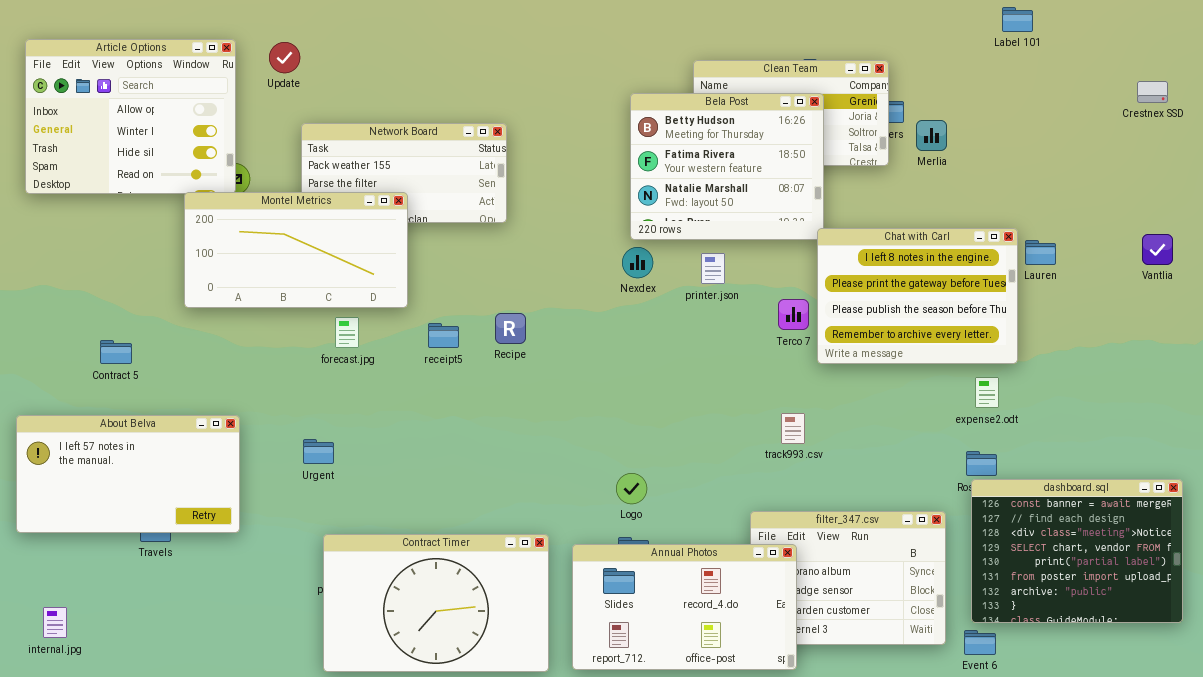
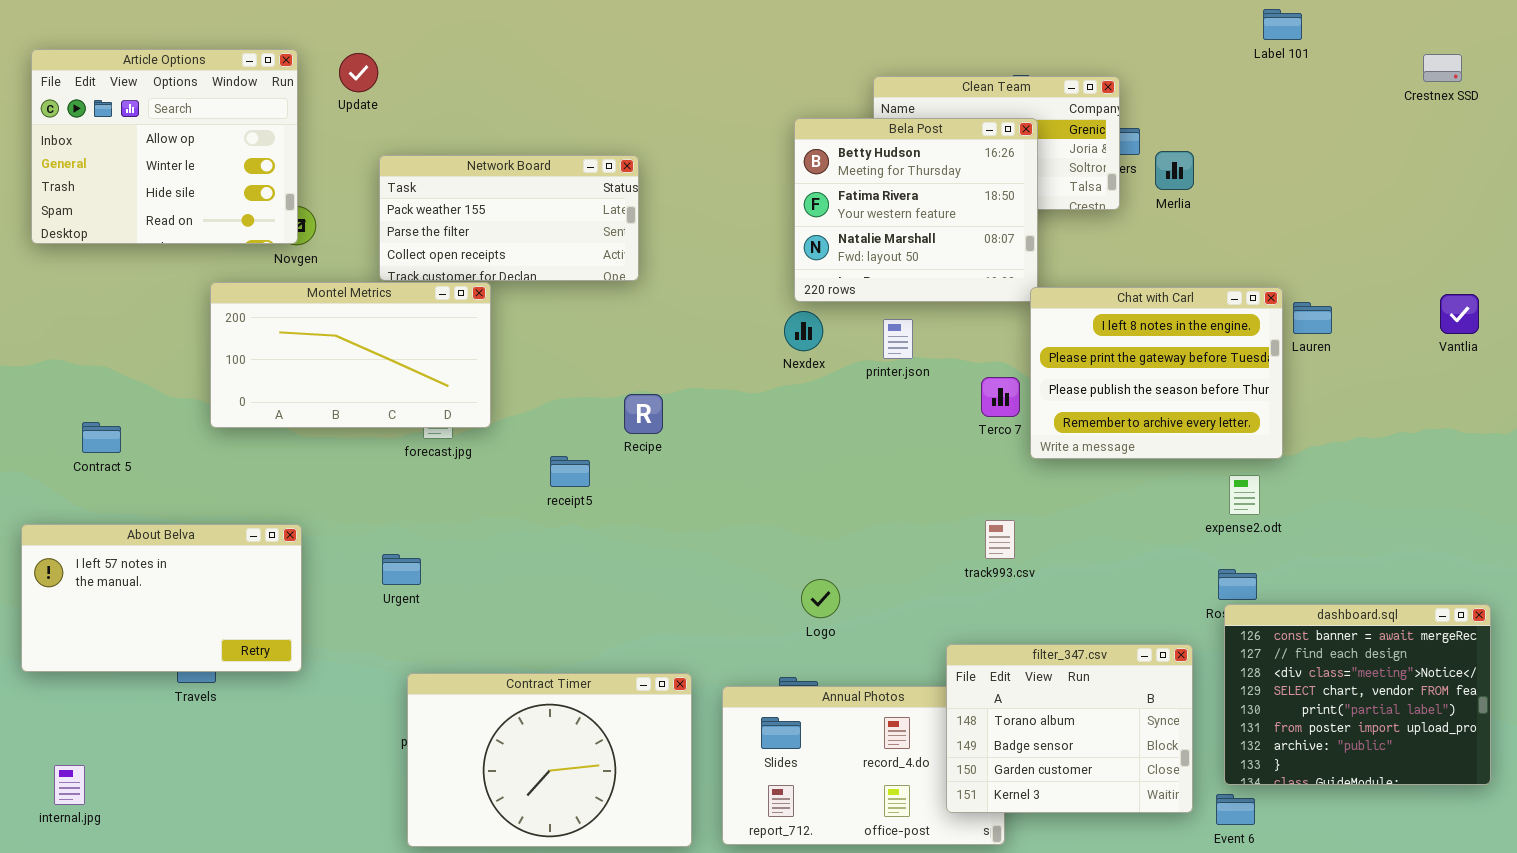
Crestnex SSD: [1137,81,1168,103] -> [1423,54,1462,82], moved
Montel Metrics: [184,192,408,308] -> [210,282,491,428], moved
receipt5: [428,323,459,348] -> [550,456,590,487], moved
Contract 5: [100,340,132,364] -> [82,422,121,453], moved
Logo: [616,473,647,504] -> [801,579,840,618], moved
filter_347.csv: [750,511,946,645] -> [946,644,1193,813], raised

